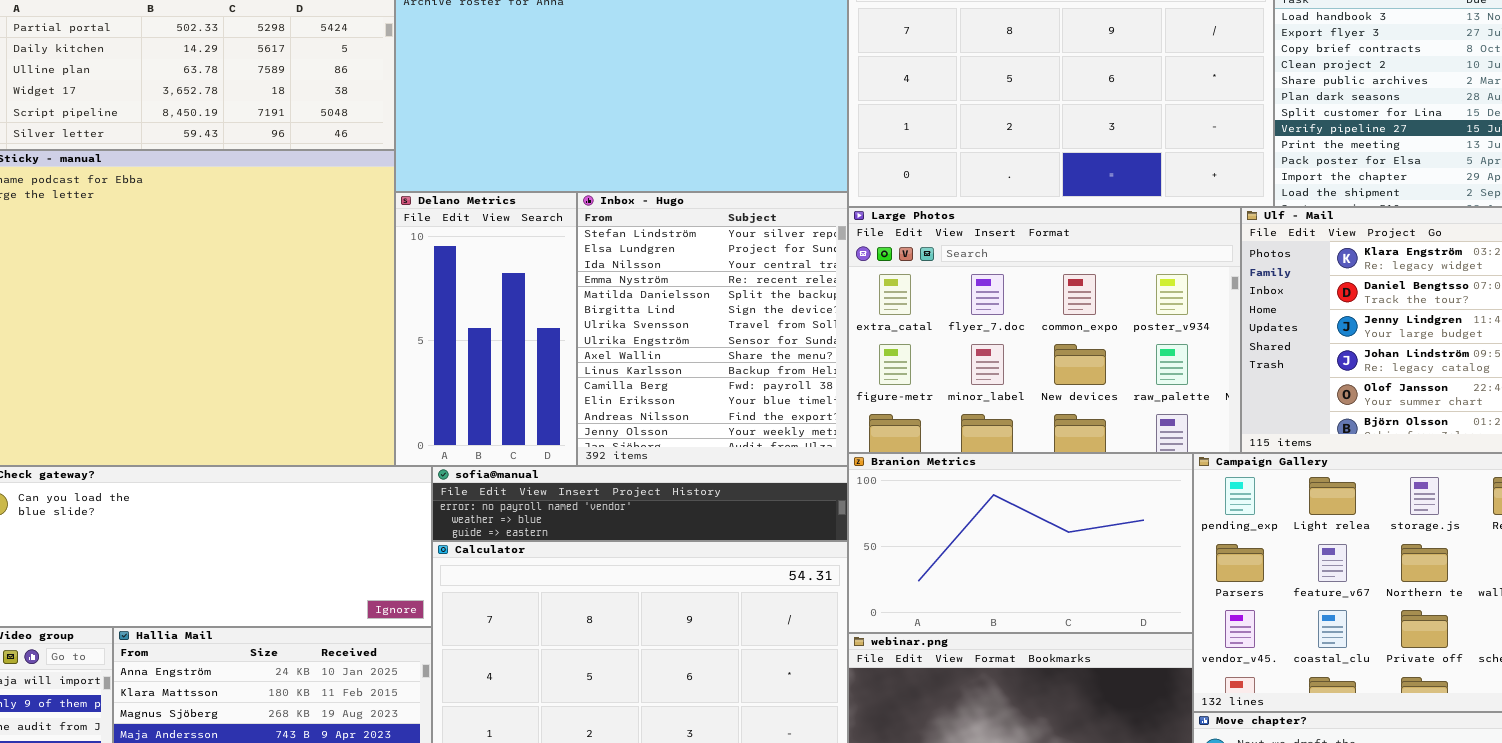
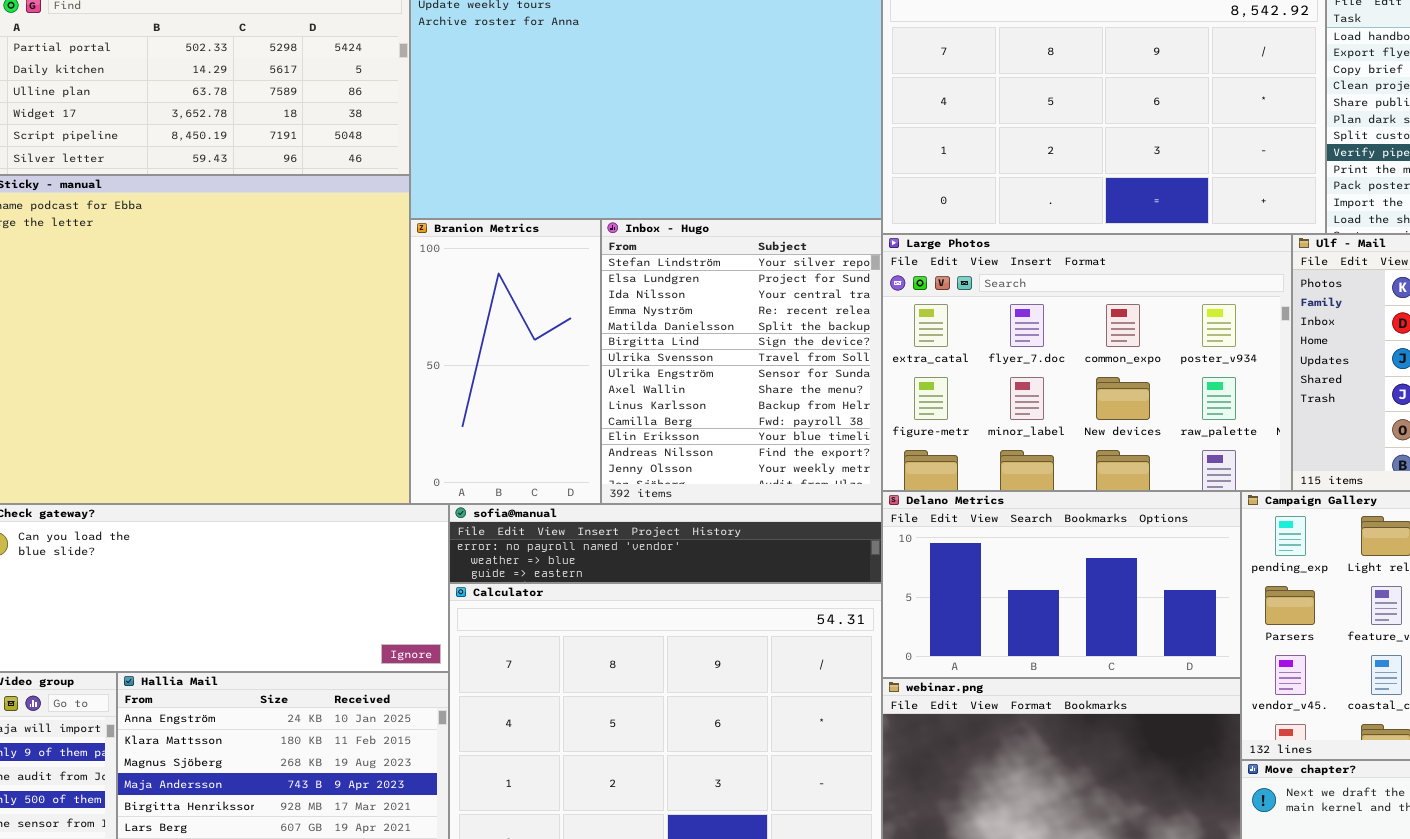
Delano Metrics: [395,192,577,466] -> [882,491,1241,678], moved, resized
Branion Metrics: [848,453,1193,633] -> [410,219,601,504], moved, resized

